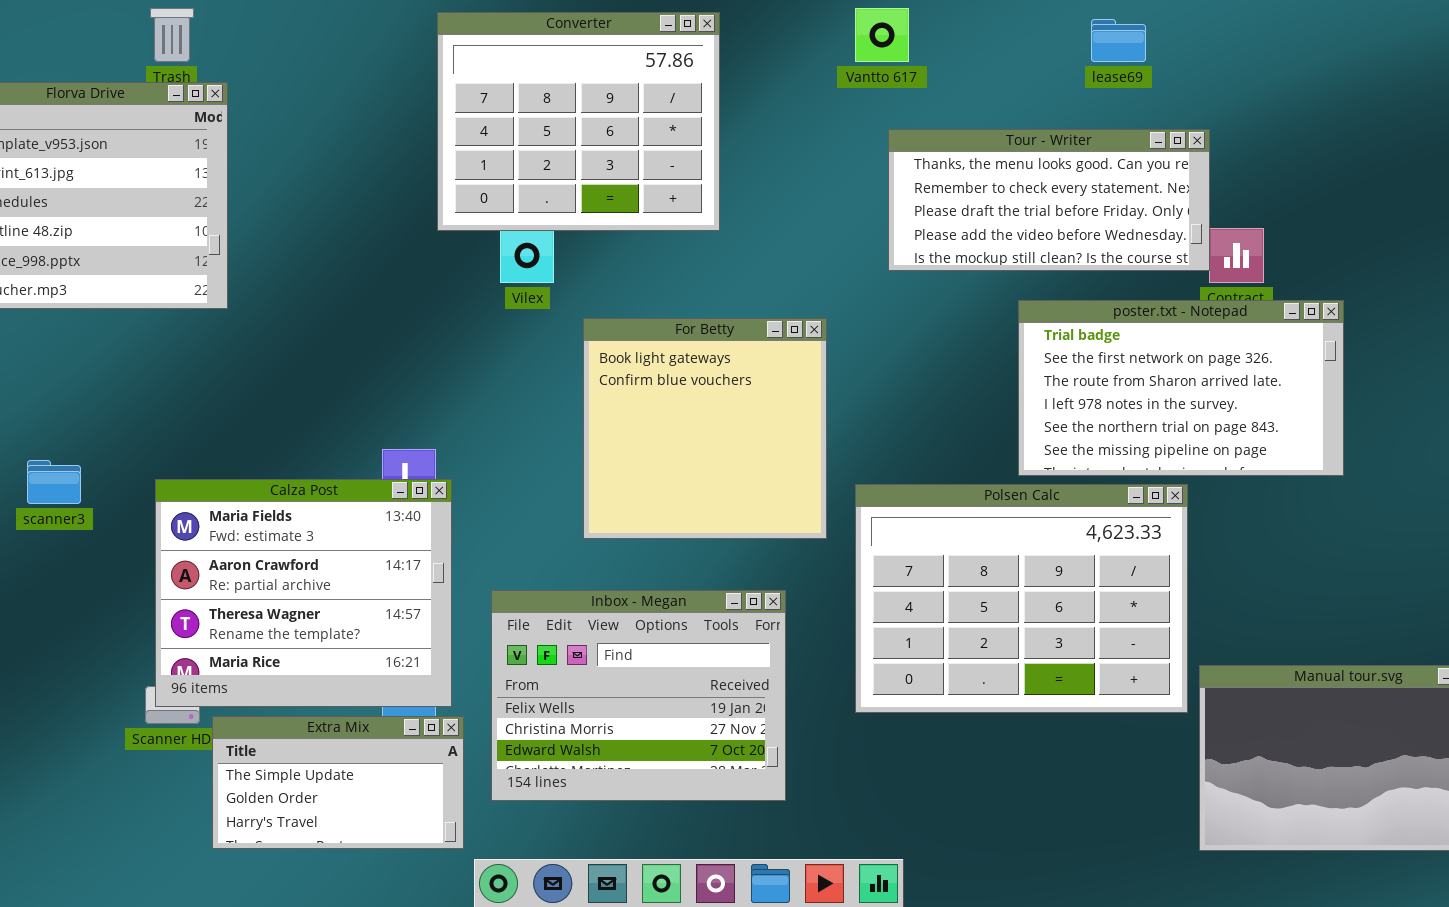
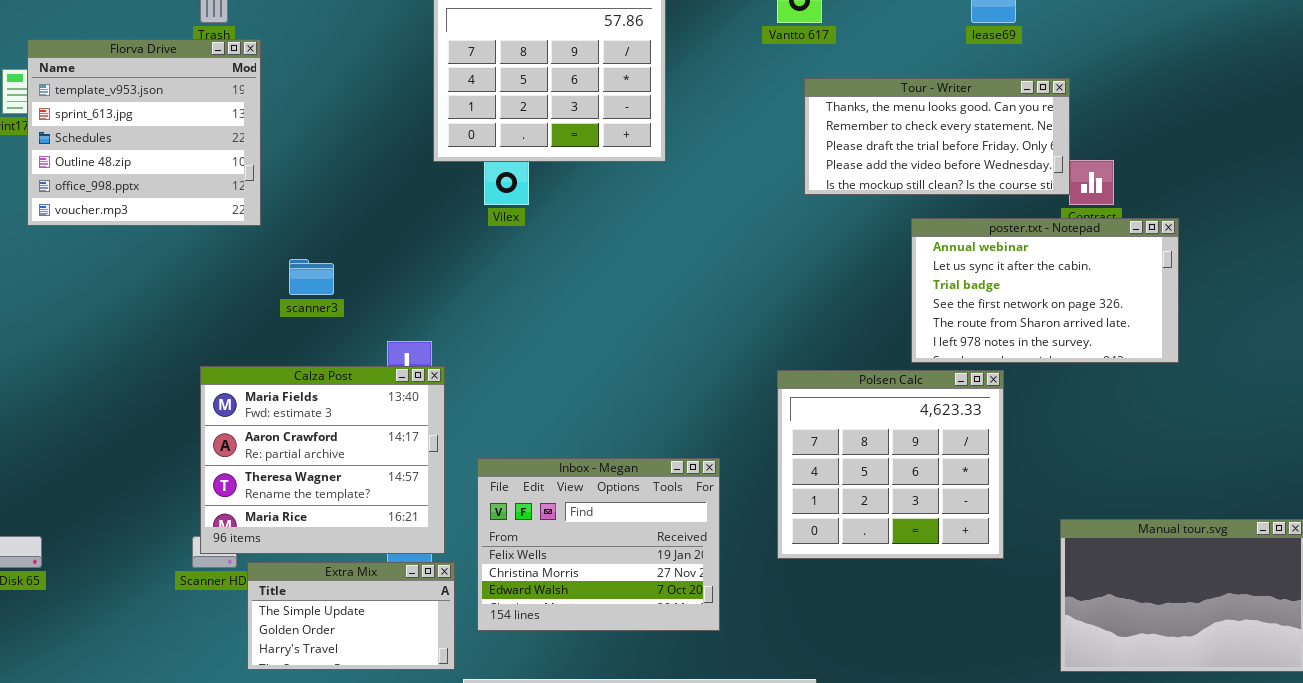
poster.txt - Notepad: [1018,300,1344,476] -> [911,218,1179,363], scrolled up 2 rows
For Betty: [583,318,827,539] -> none, closed
scanner3: [27,460,81,504] -> [289,259,334,295], moved
Polsen Calc: [855,484,1188,713] -> [777,370,1004,559], resized

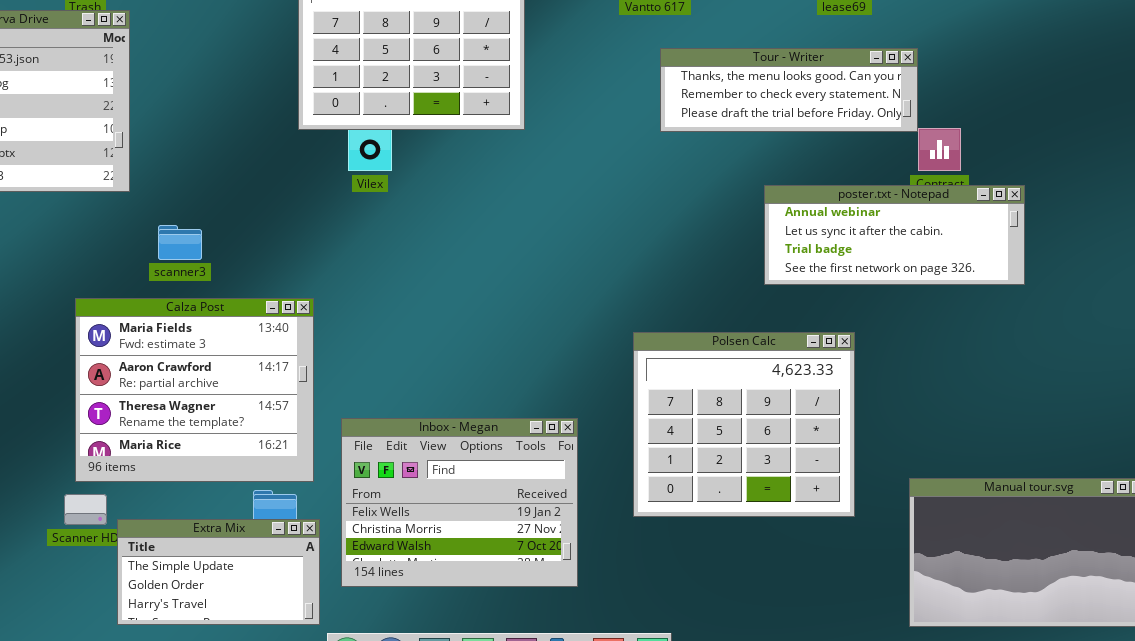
Tour - Writer: [804,78,1070,195] -> [660,48,918,132], resized
poster.txt - Notepad: [911,218,1179,363] -> [764,185,1025,285], resized
Calza Post: [200,366,445,554] -> [75,298,314,482], moved

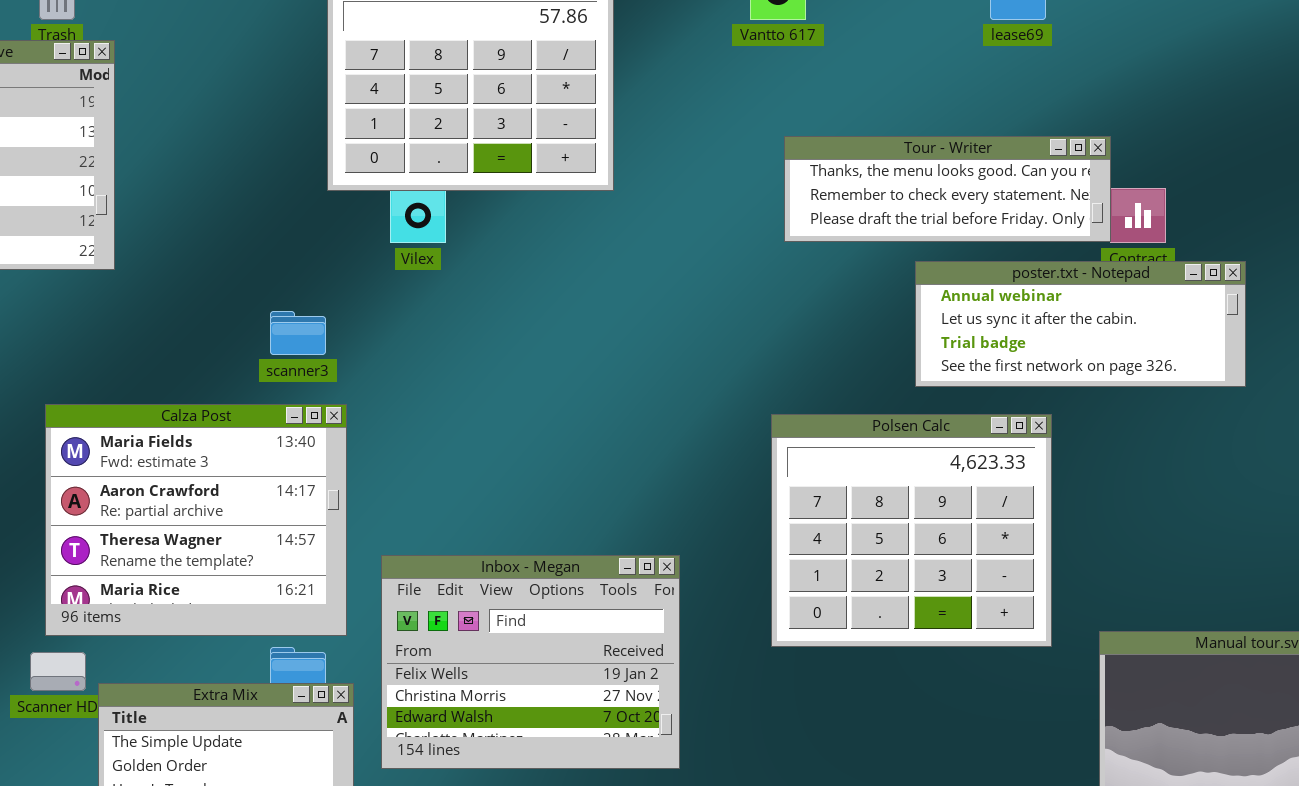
Tour - Writer: [660,48,918,132] -> [784,136,1111,242], moved
scanner3: [158,225,202,260] -> [270,311,326,355], moved
Polsen Calc: [633,332,855,517] -> [771,414,1052,647], moved

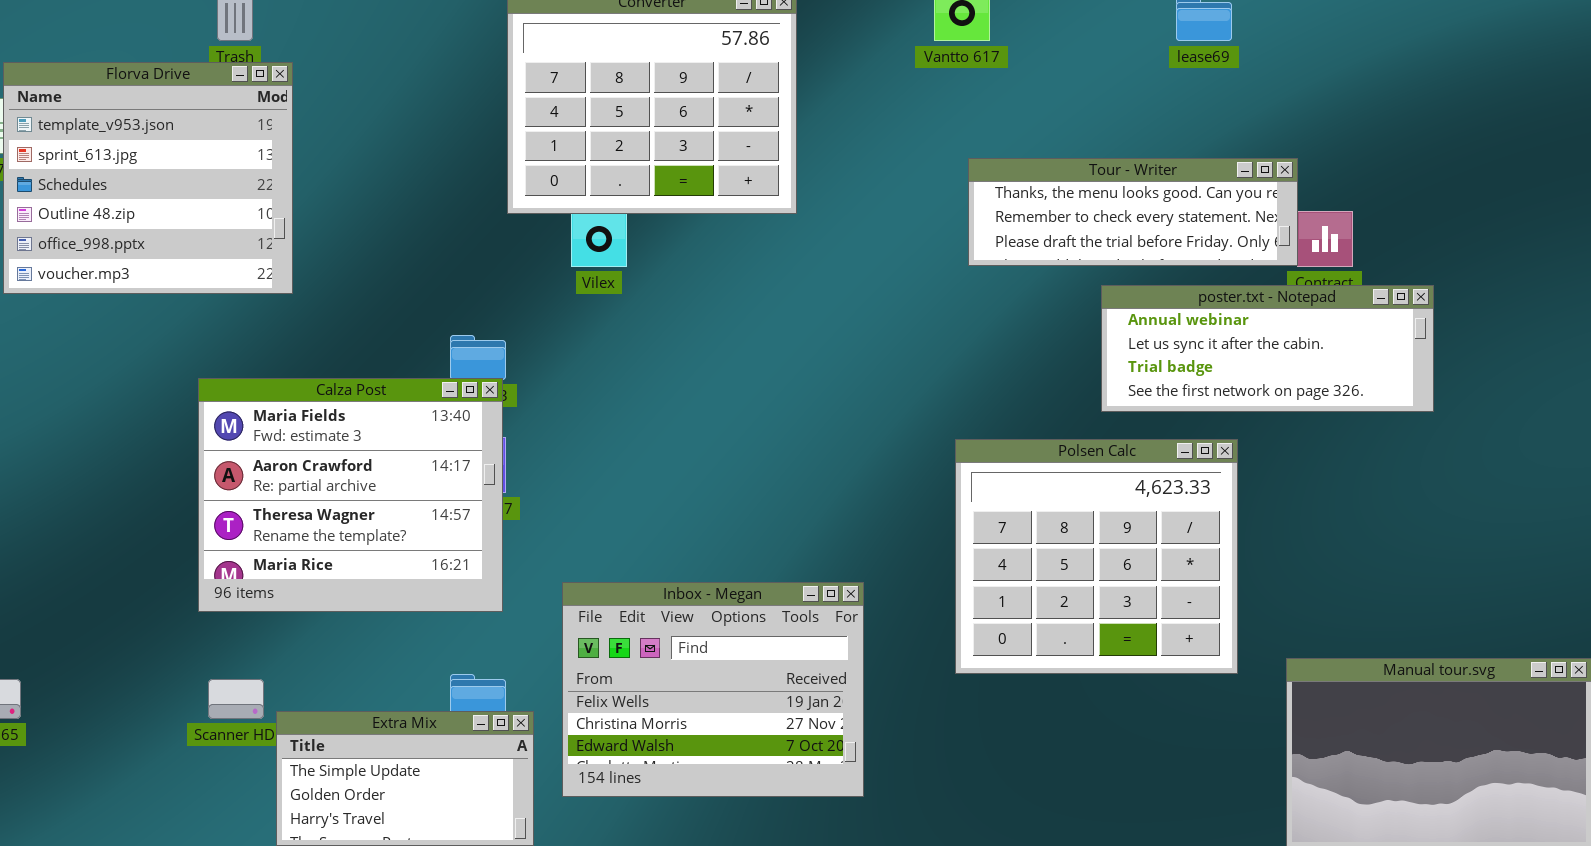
Calza Post: [45,404,347,636] -> [198,378,503,612], moved

